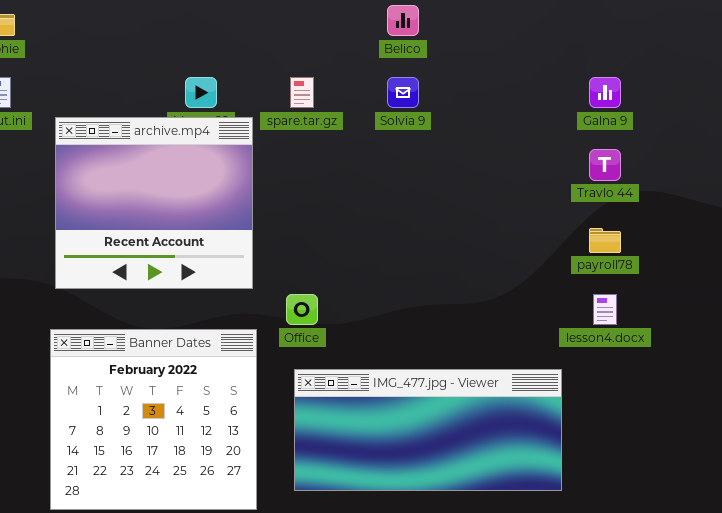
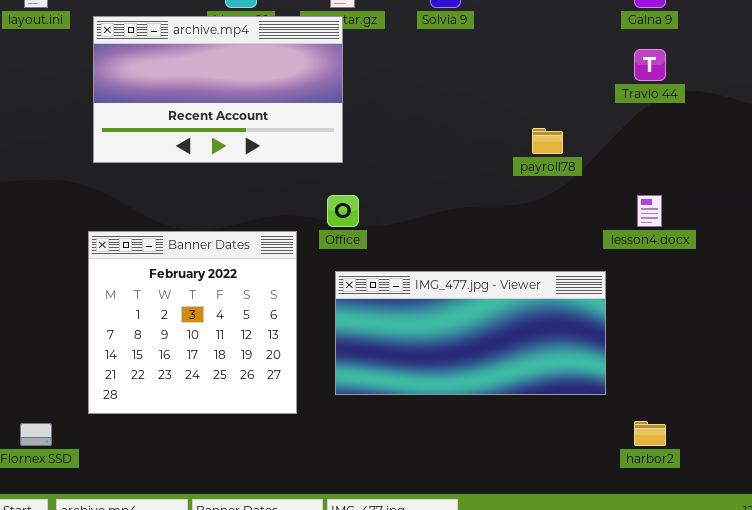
archive.mp4: [55,117,253,289] -> [93,16,343,163], resized
payroll78: [589,228,621,253] -> [532,128,563,154], moved

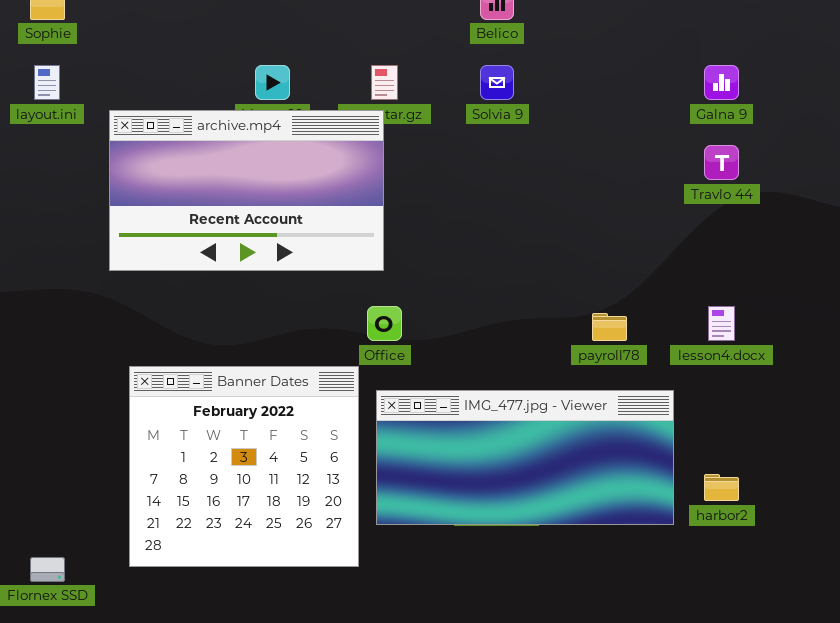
payroll78: [532,128,563,154] -> [592,313,627,341], moved
Banner Dates: [88,231,297,414] -> [129,366,359,567], moved
harbor2: [634,421,666,446] -> [704,474,739,501], moved

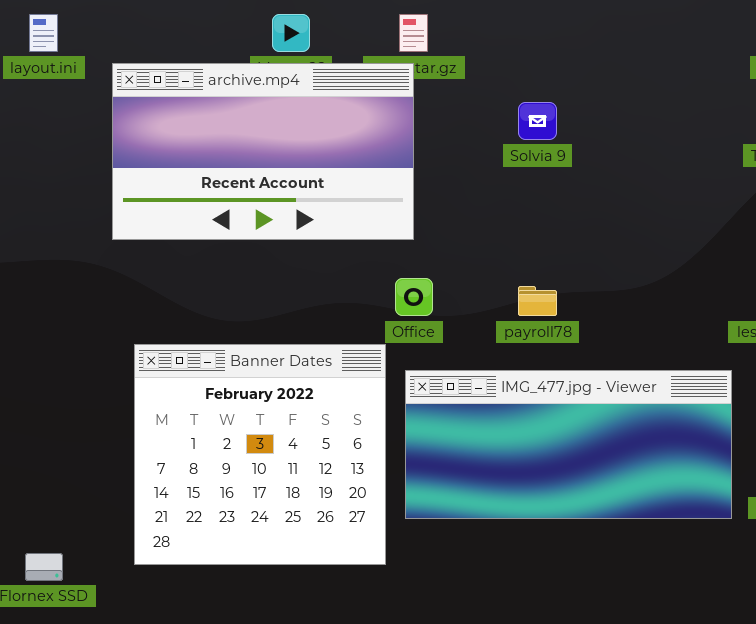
Solvia 9: [480,65,514,100] -> [518,102,557,140], moved
payroll78: [592,313,627,341] -> [518,286,557,316], moved

